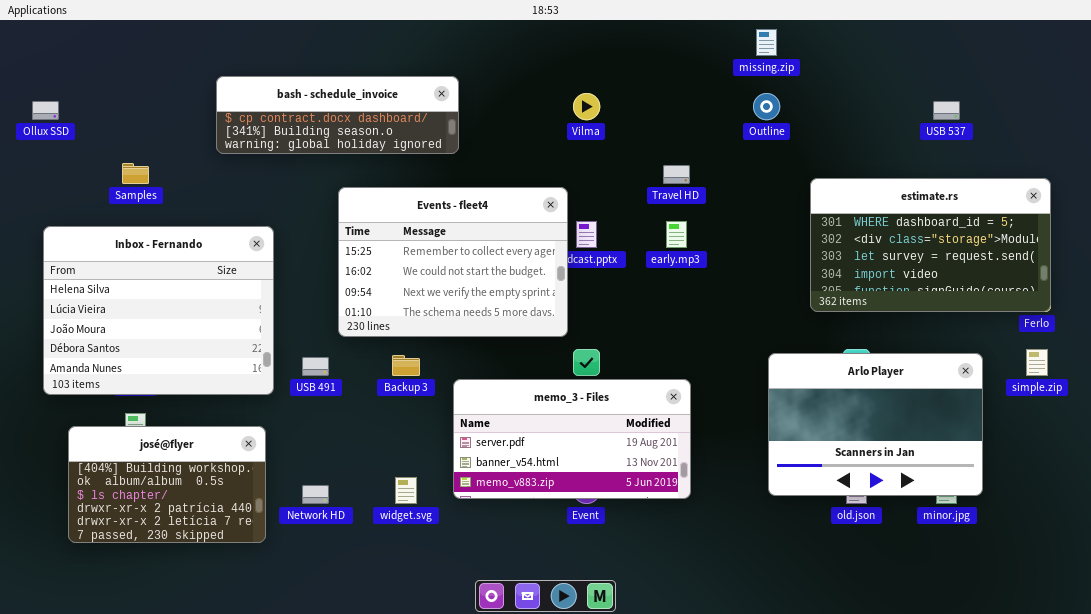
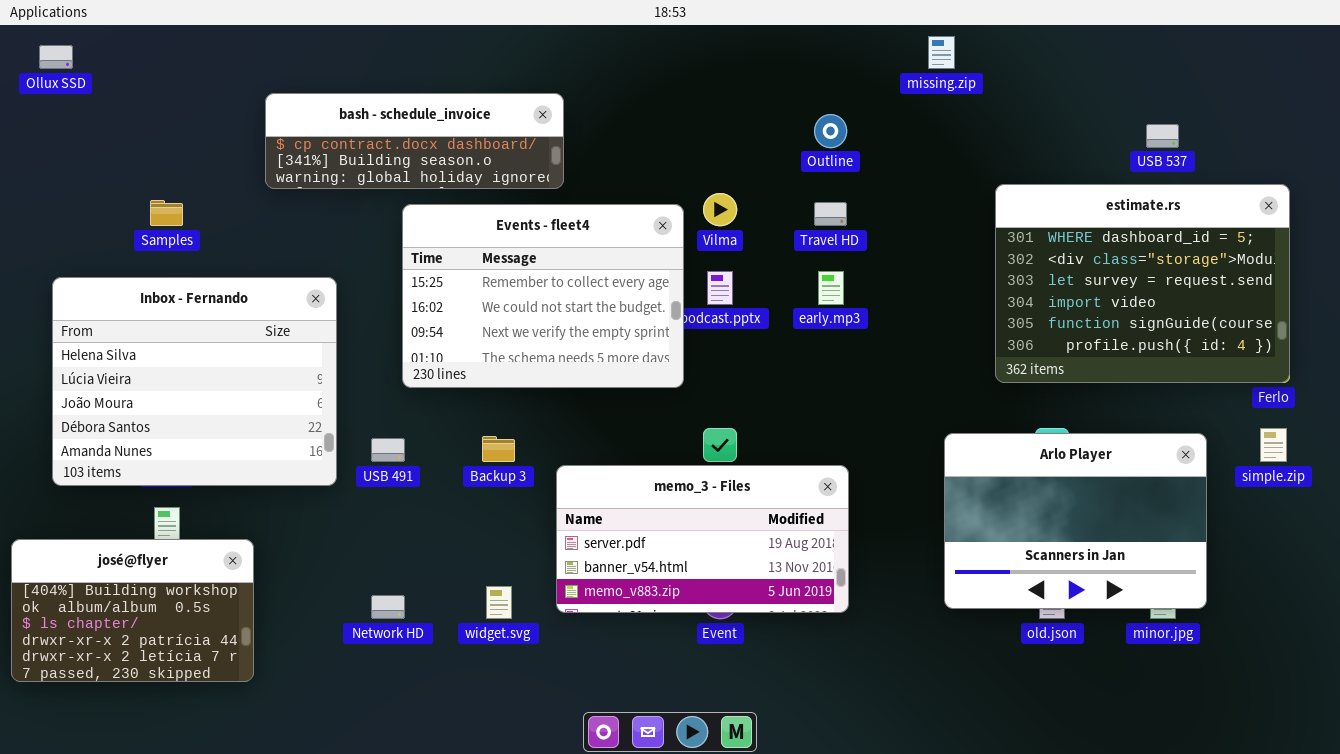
Vilma: [573,93,600,120] -> [703,193,737,226], moved
Outline: [753,93,780,120] -> [814,114,847,148], moved
Ollux SSD: [32,101,59,120] -> [39,45,73,69], moved
estimate.rs: [810,178,1051,312] -> [995,184,1290,383], resized
Events - fleet4: [338,187,568,337] -> [402,204,684,388], moved
josé@flyer: [68,426,266,543] -> [11,539,254,682], moved

